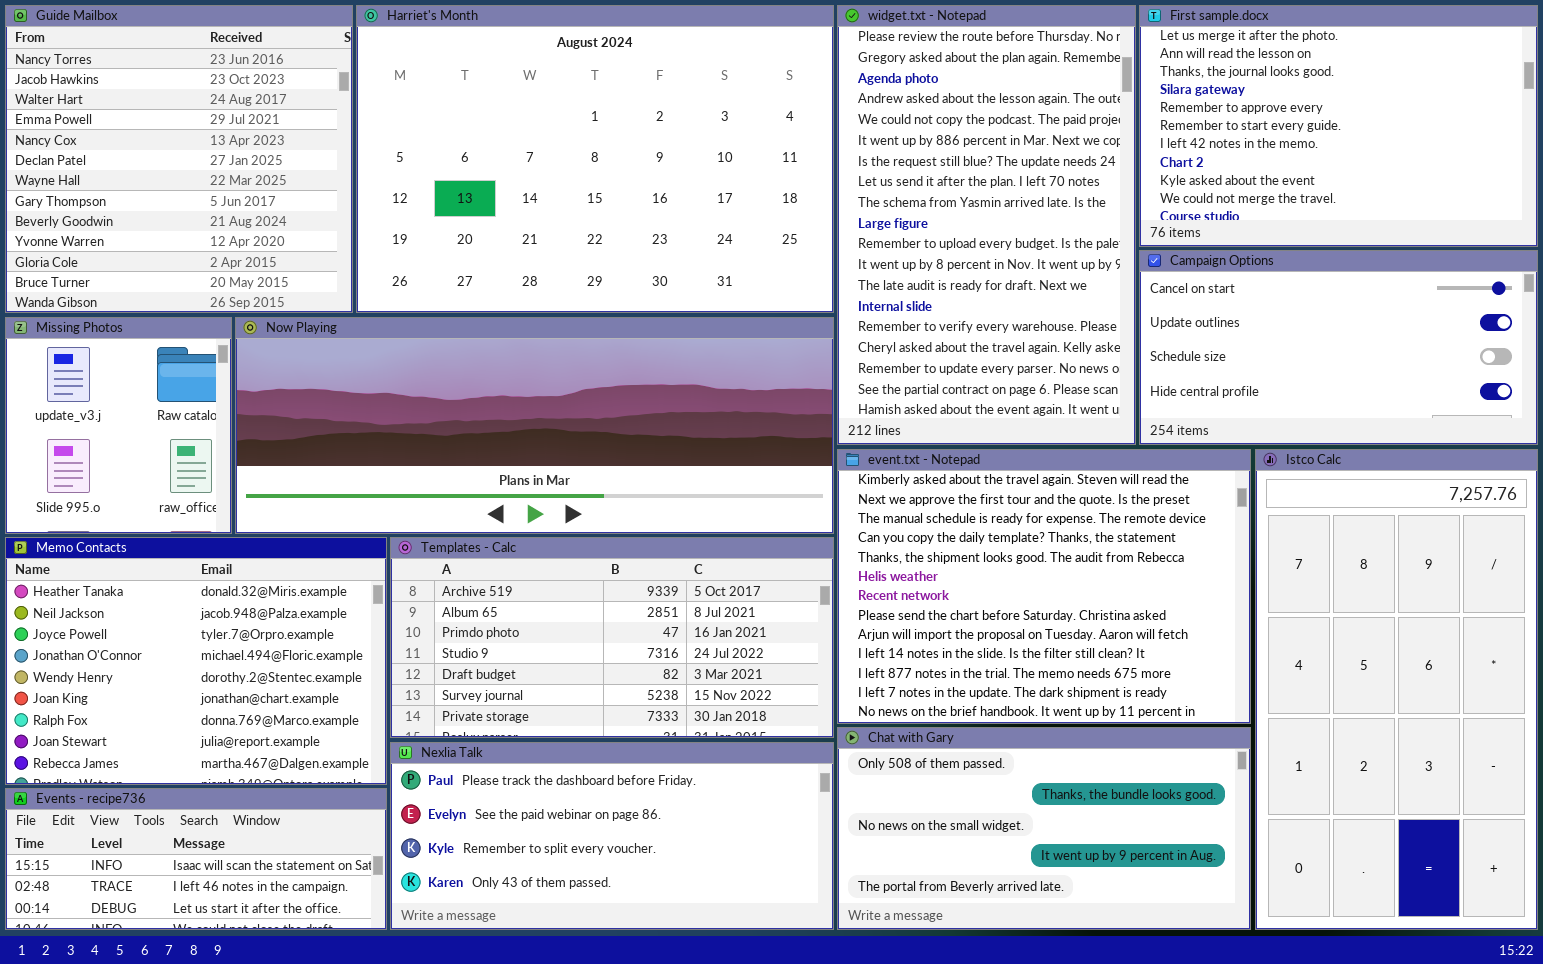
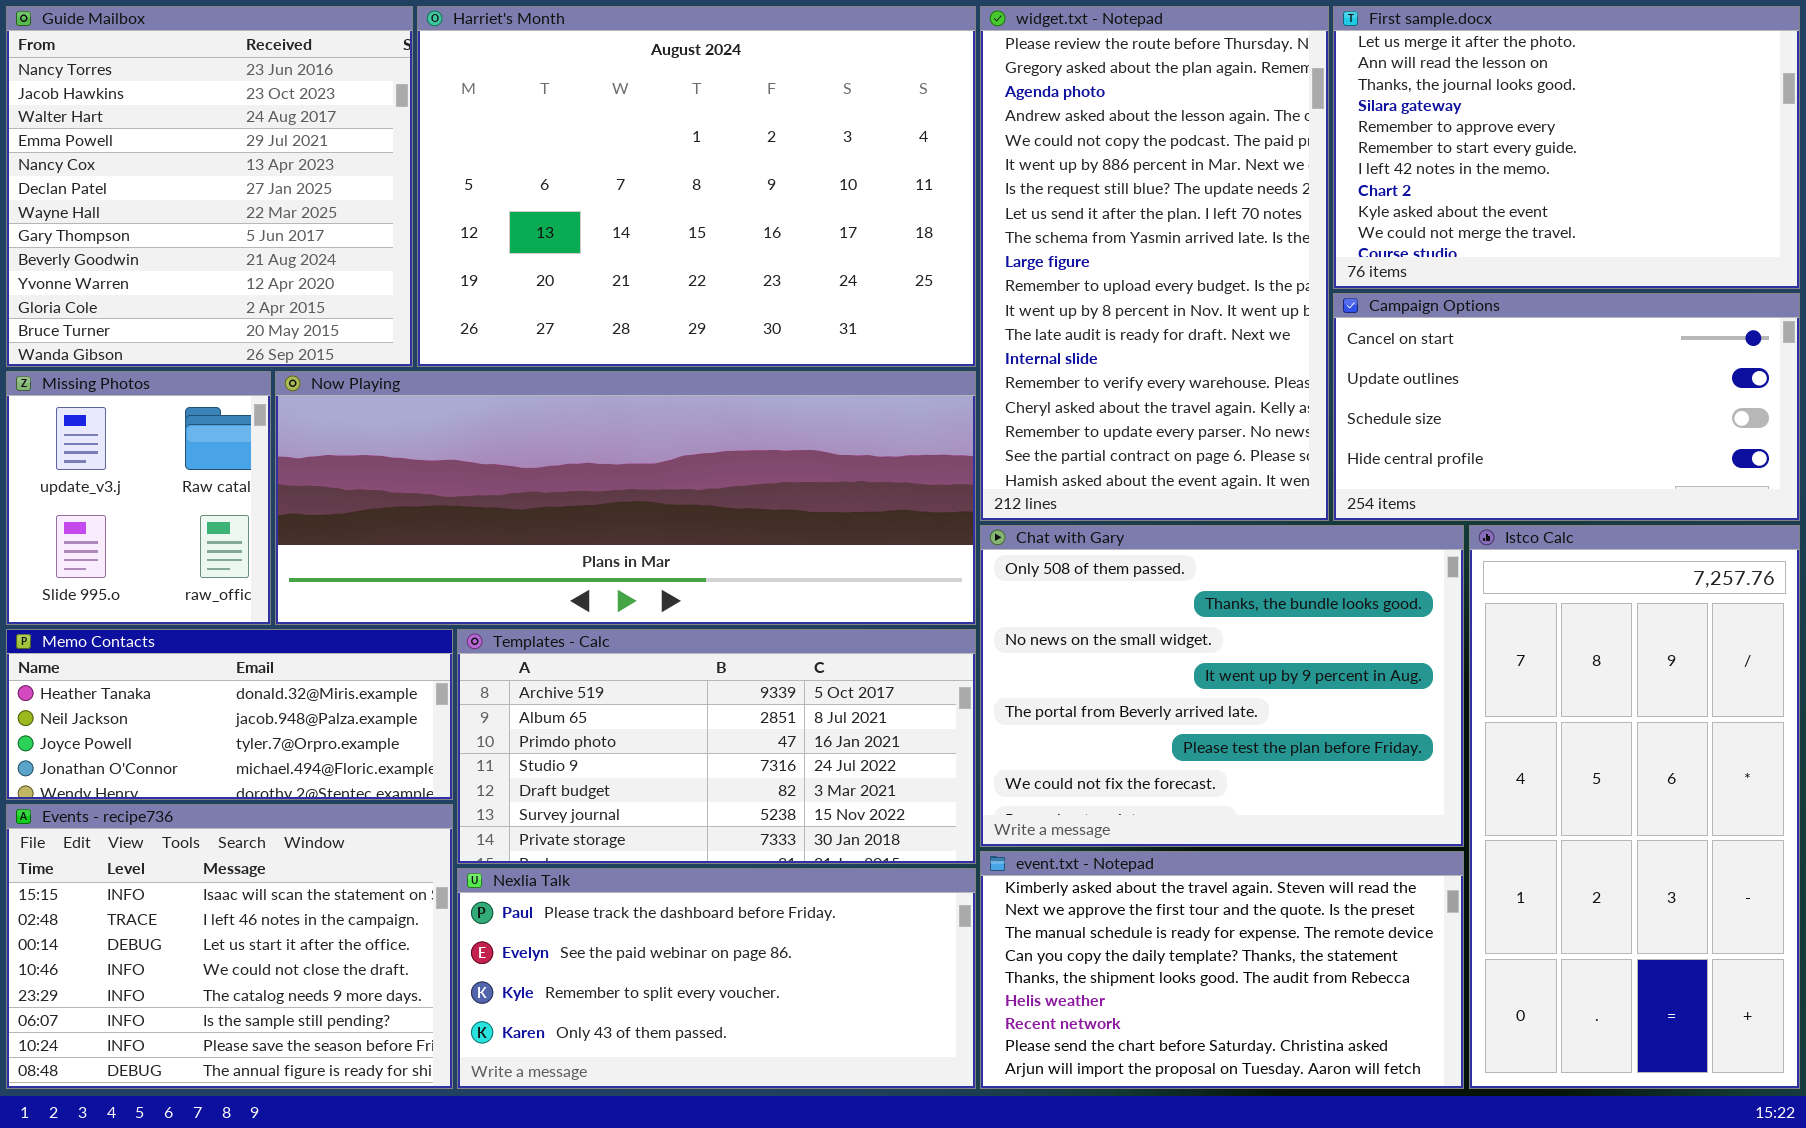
event.txt - Notepad: [837,449,1251,724] -> [980,851,1464,1089], moved, resized
Memo Contacts: [5,537,387,785] -> [6,629,453,800], resized
Chat with Gary: [837,727,1251,930] -> [980,525,1464,847], moved, resized
Events - recipe736: [5,788,387,930] -> [6,804,453,1089], resized

